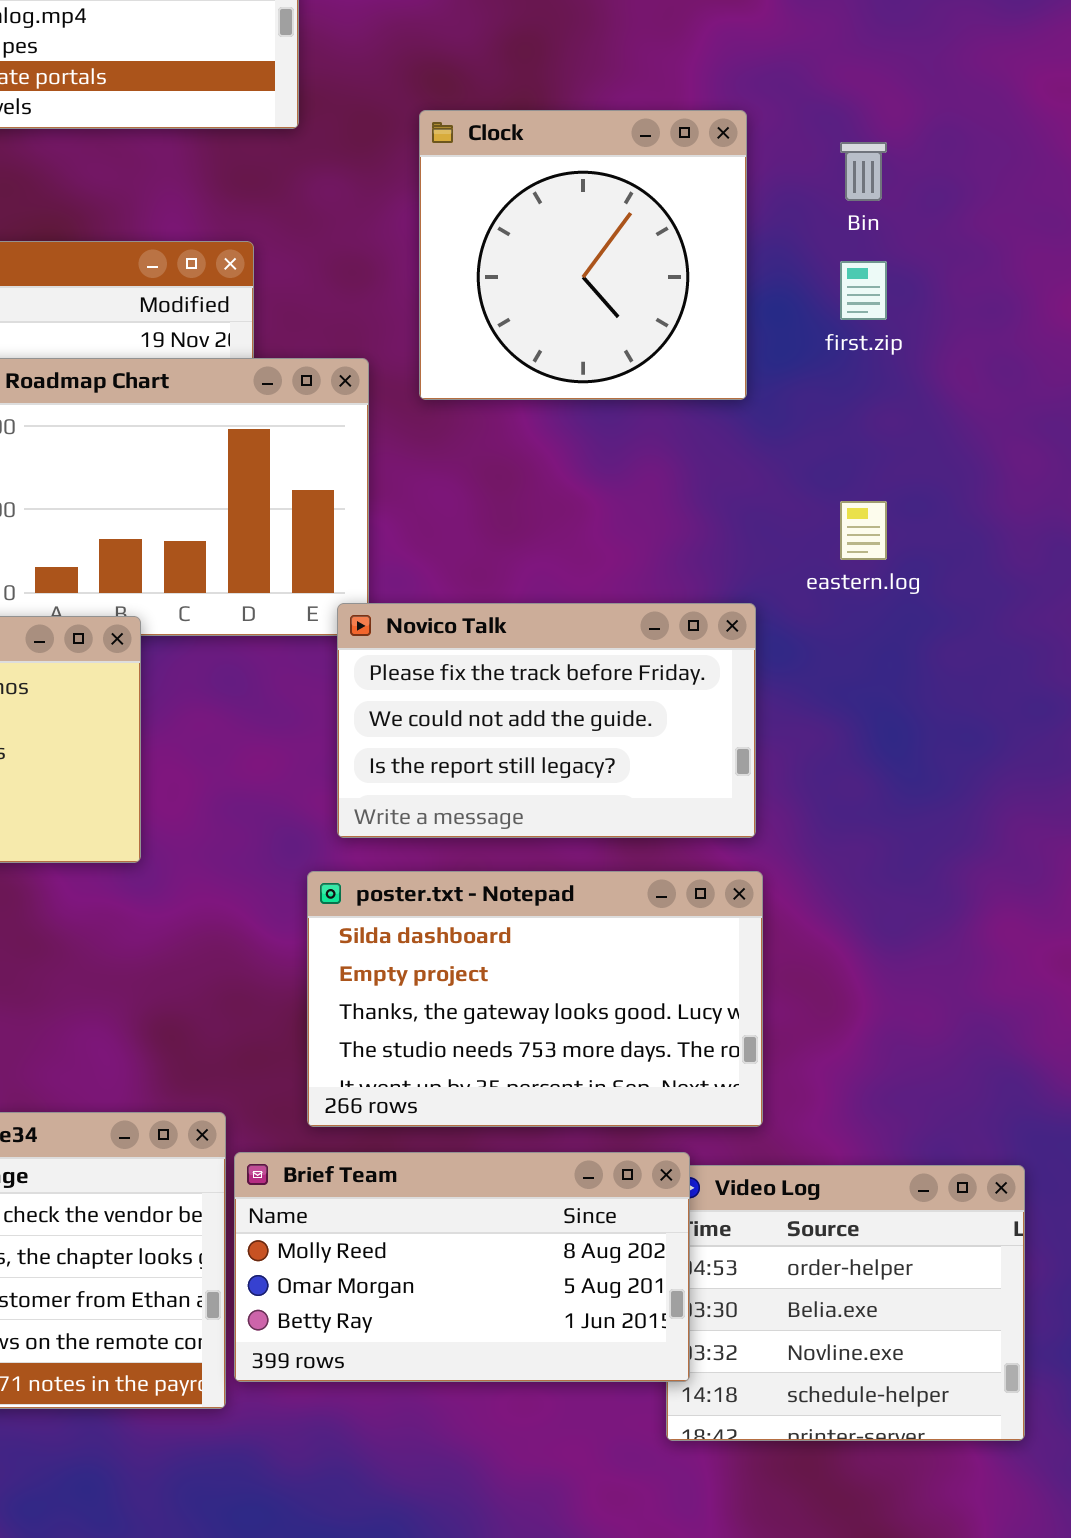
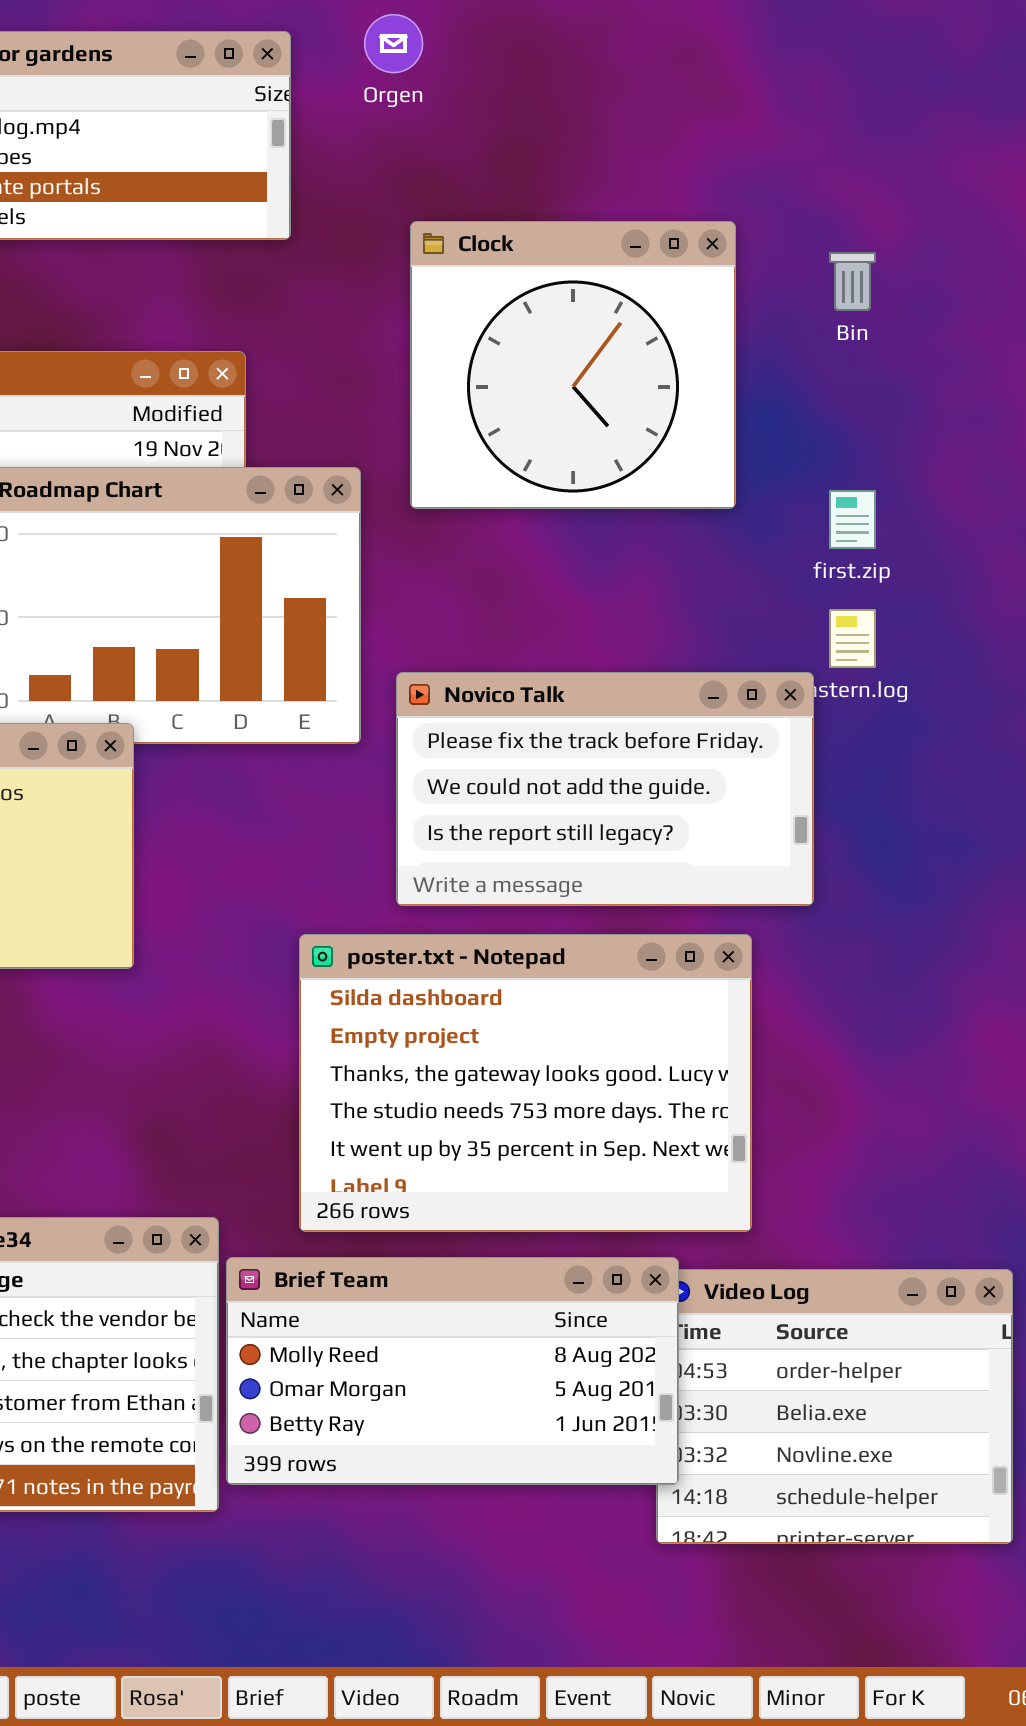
first.zip: [840,261,887,320] -> [829,490,876,549], moved
Novico Talk: [337,603,756,838] -> [396,672,814,906], moved
poster.txt - Notepad: [307,871,763,1127] -> [299,934,752,1232], resized

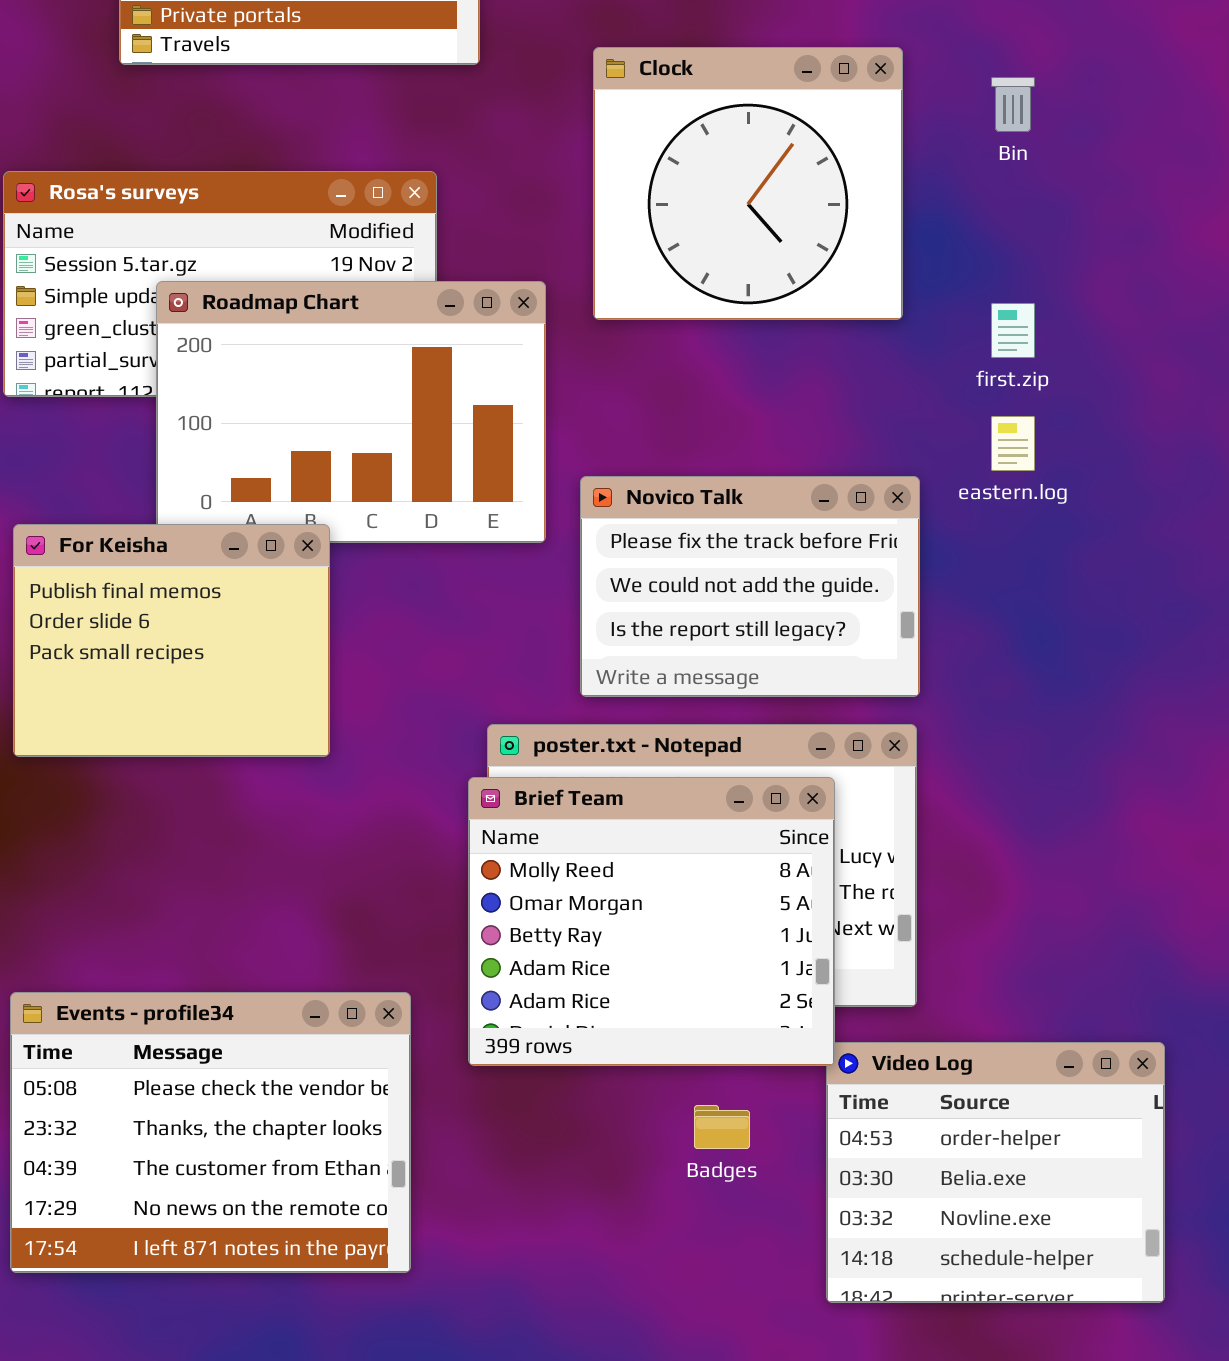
Novico Talk: [396,672,814,906] -> [580,476,920,697], resized
Brief Team: [226,1257,679,1485] -> [468,777,835,1066], moved, resized

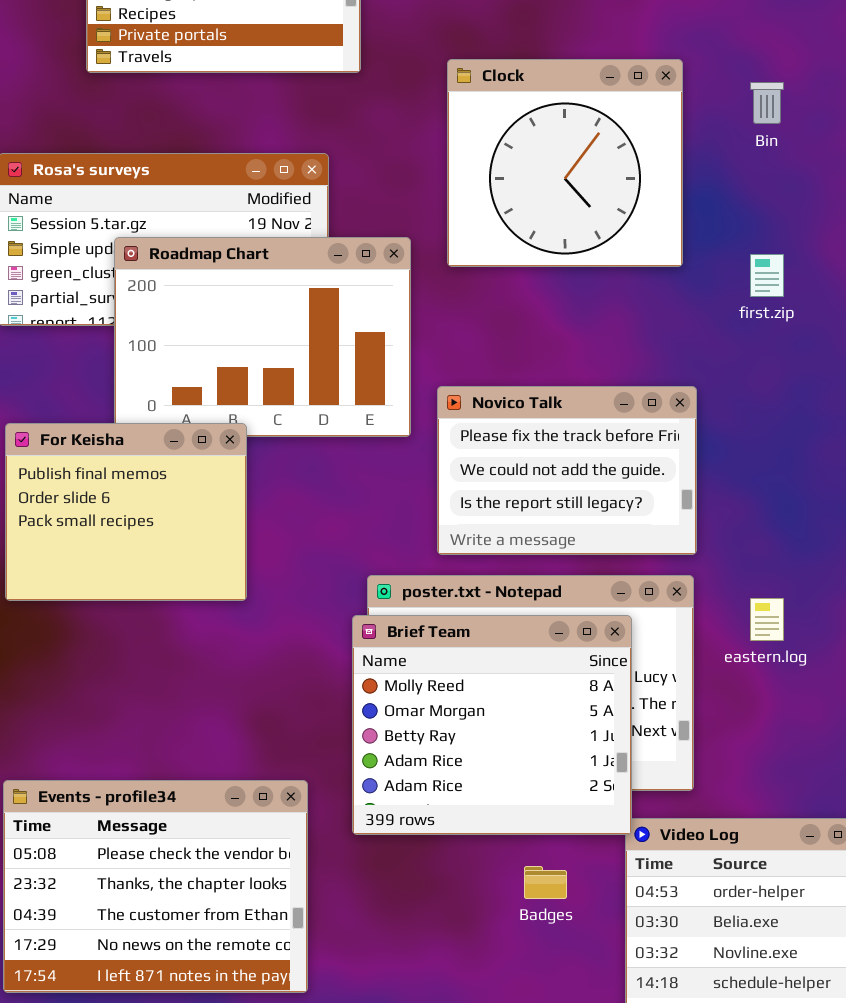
eastern.log: [991,416,1035,471] -> [750,598,784,641], moved

